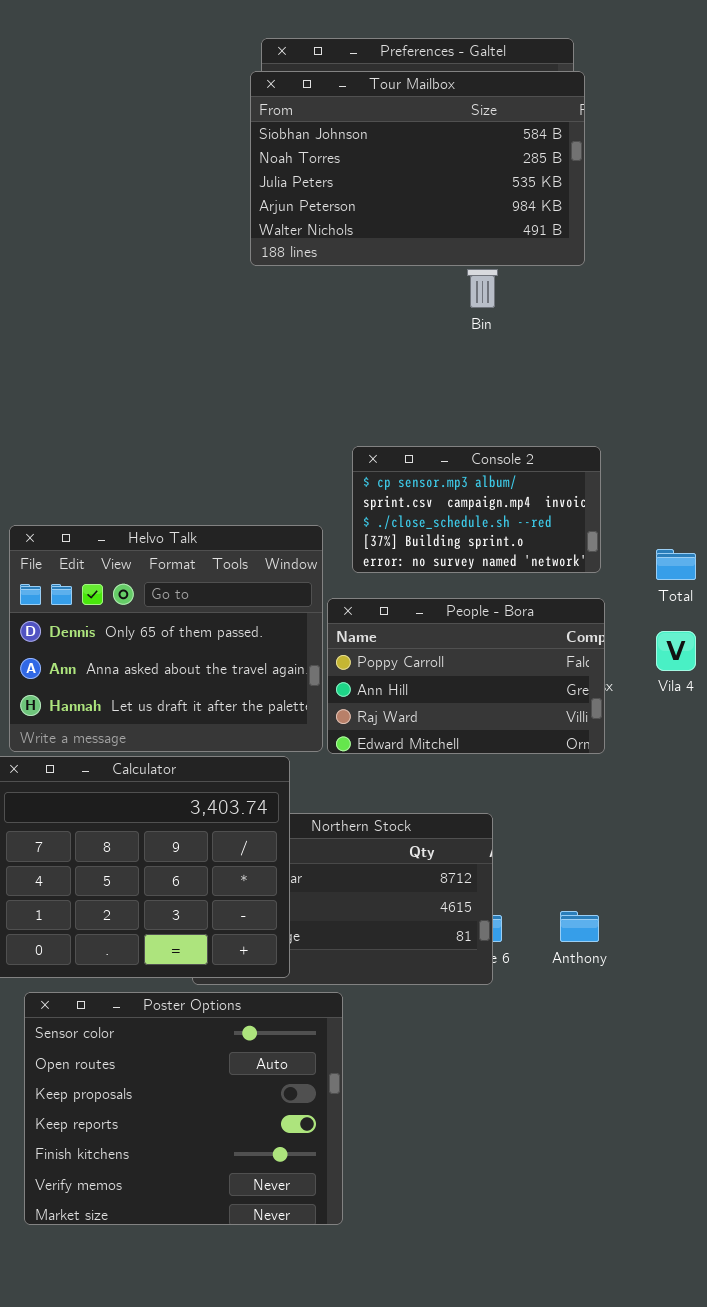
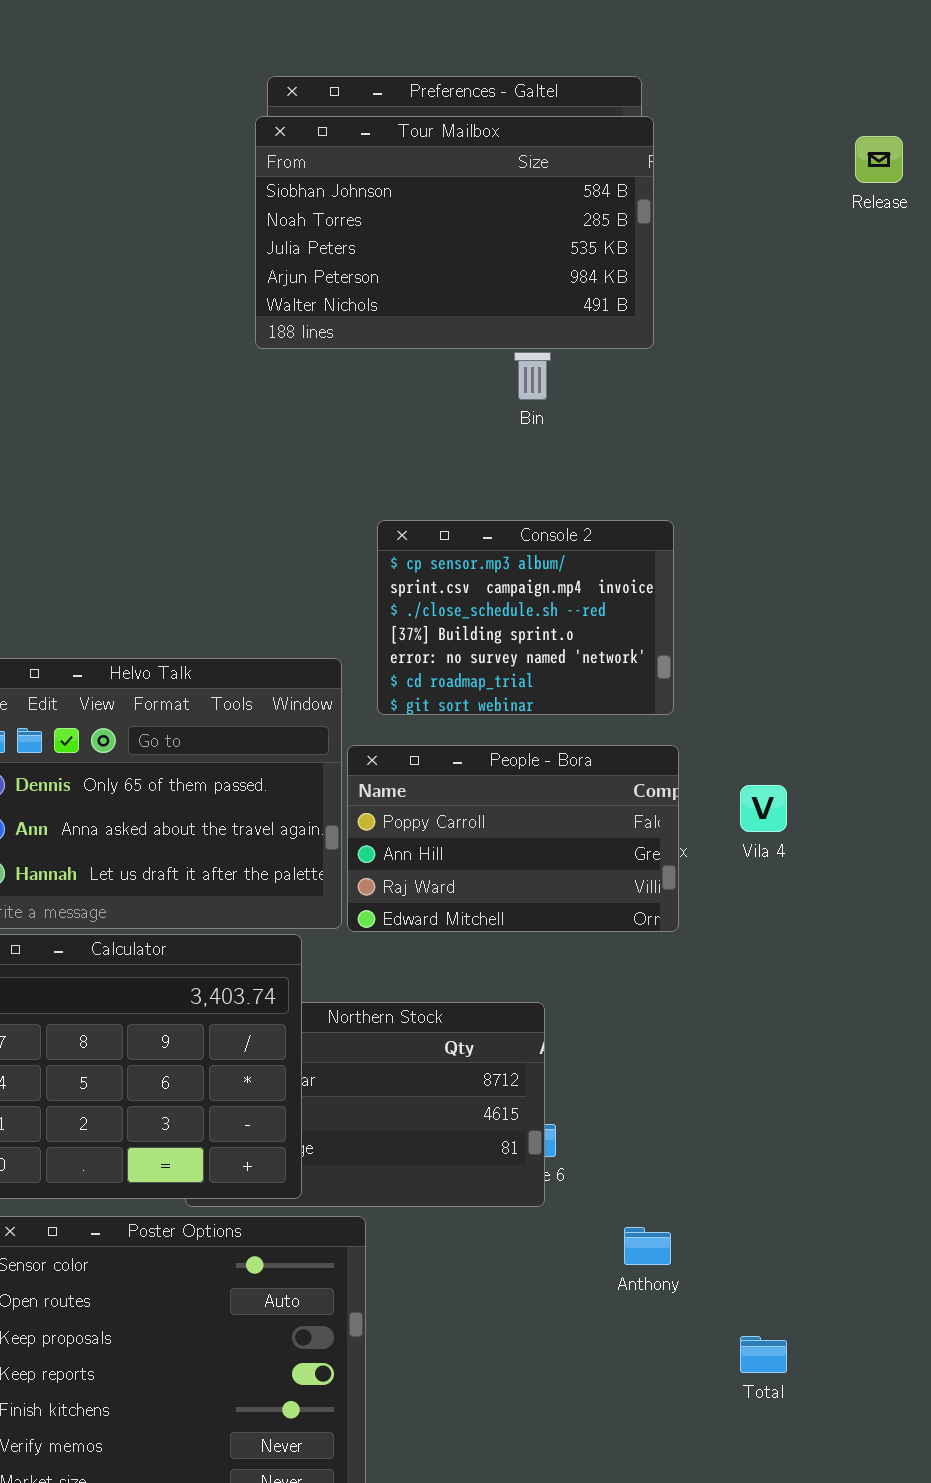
Console 2: [352,446,601,573] -> [377,520,674,715], resized
Total: [656,549,696,580] -> [740,1336,787,1373], moved
Anthony: [560,911,599,942] -> [624,1227,671,1265], moved

